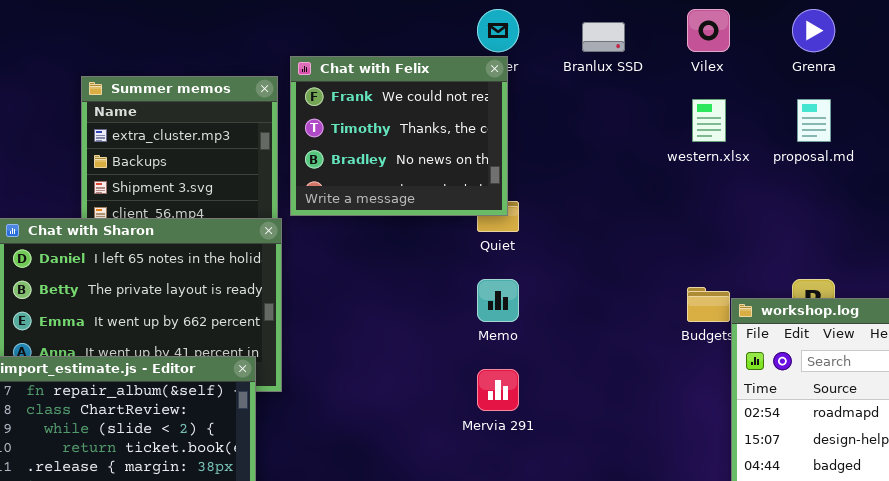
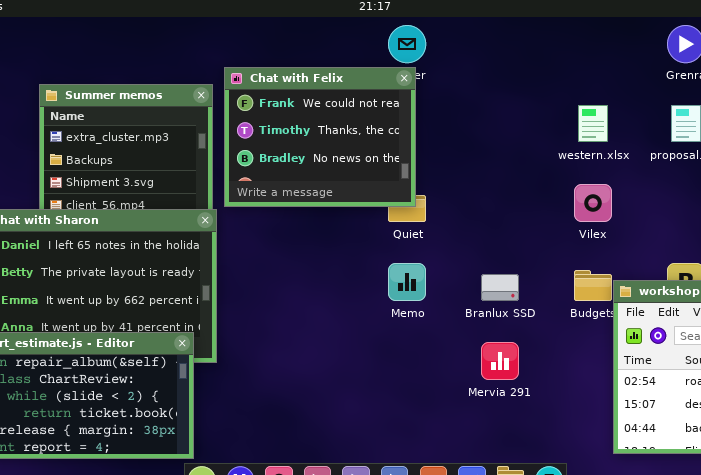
Vilex: [687,9,730,52] -> [574,184,612,222], moved
Branlux SSD: [582,22,625,52] -> [481,274,519,301], moved
Mervia 291: [477,369,519,411] -> [481,342,519,380], moved

